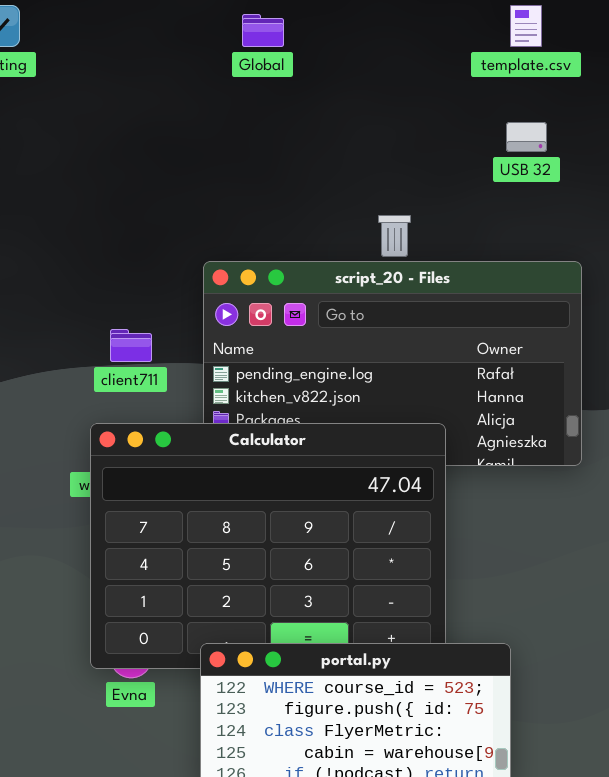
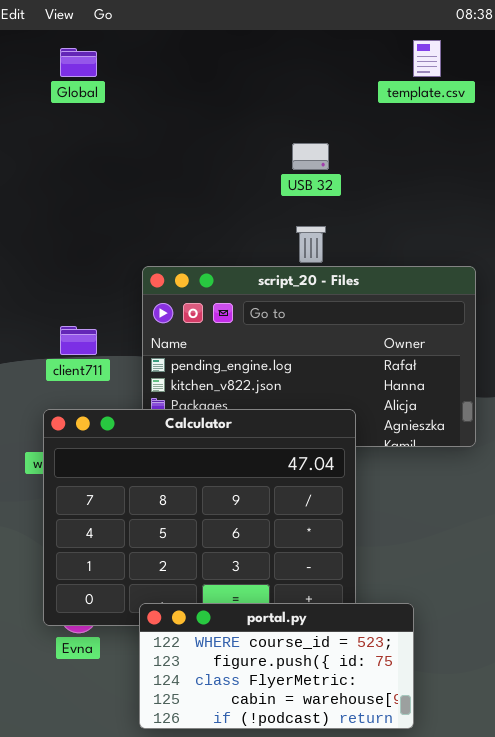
Global: [242,14,284,47] -> [60,48,97,77], moved
USB 32: [506,122,547,152] -> [292,143,329,170], moved

